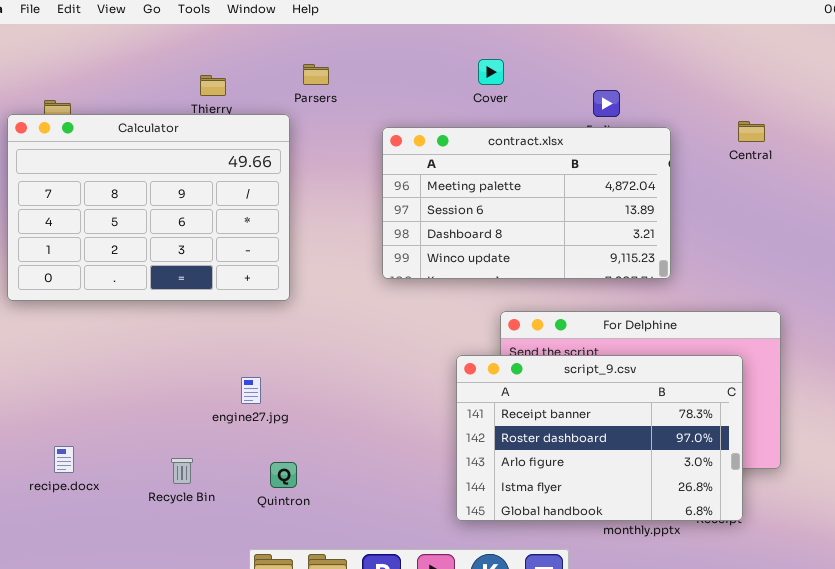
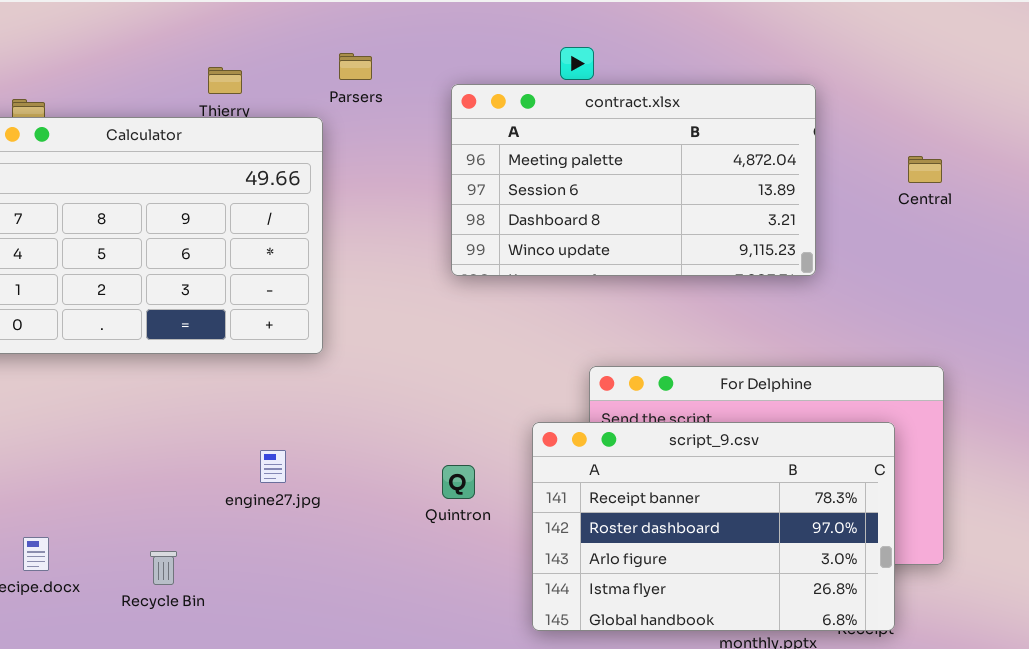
Central: [738,121,765,142] -> [908,156,942,183], moved
contract.xlsx: [382,127,671,279] -> [451,84,816,276], moved
Recycle Bin: [171,458,193,484] -> [150,551,177,585], moved
Quintron: [270,462,297,488] -> [442,465,475,499], moved

